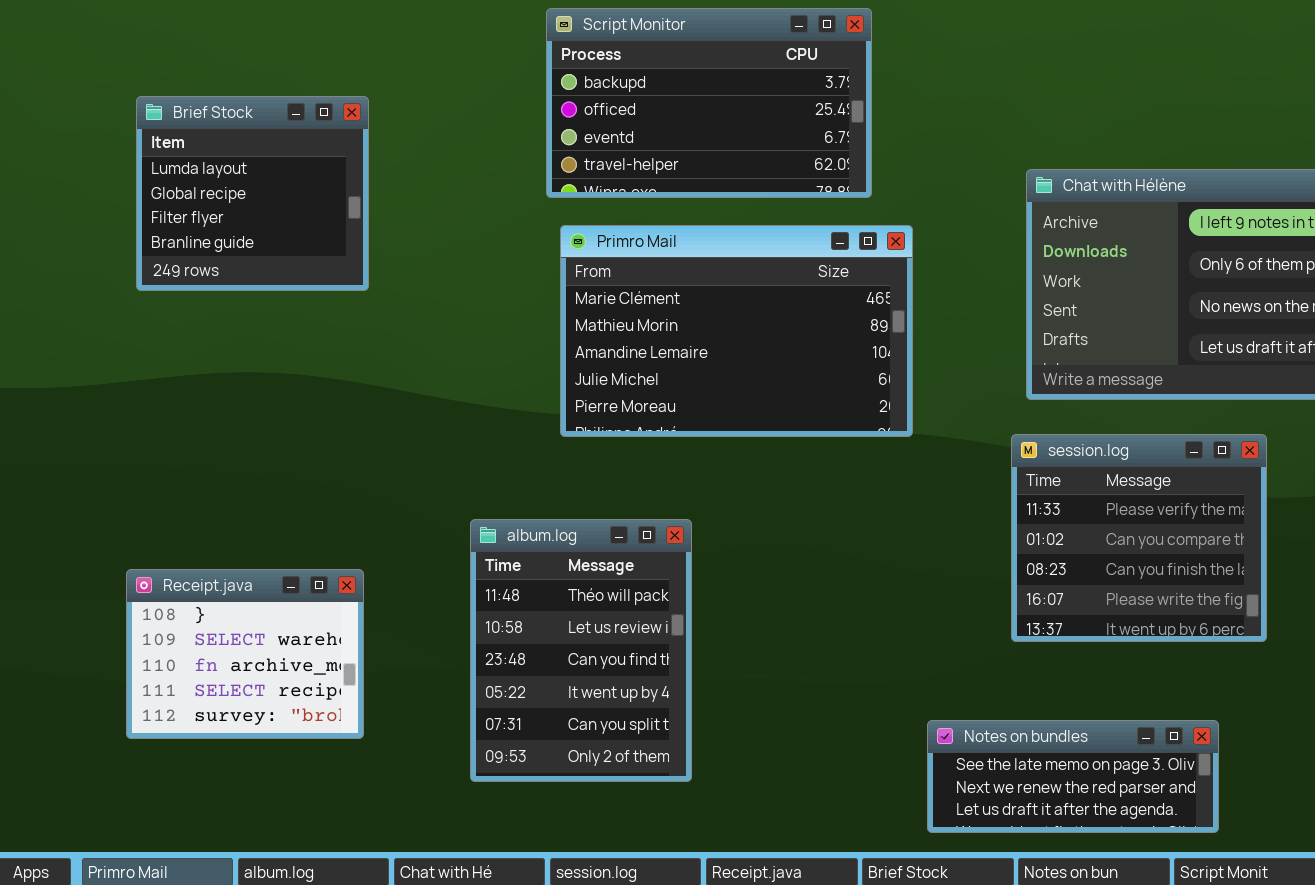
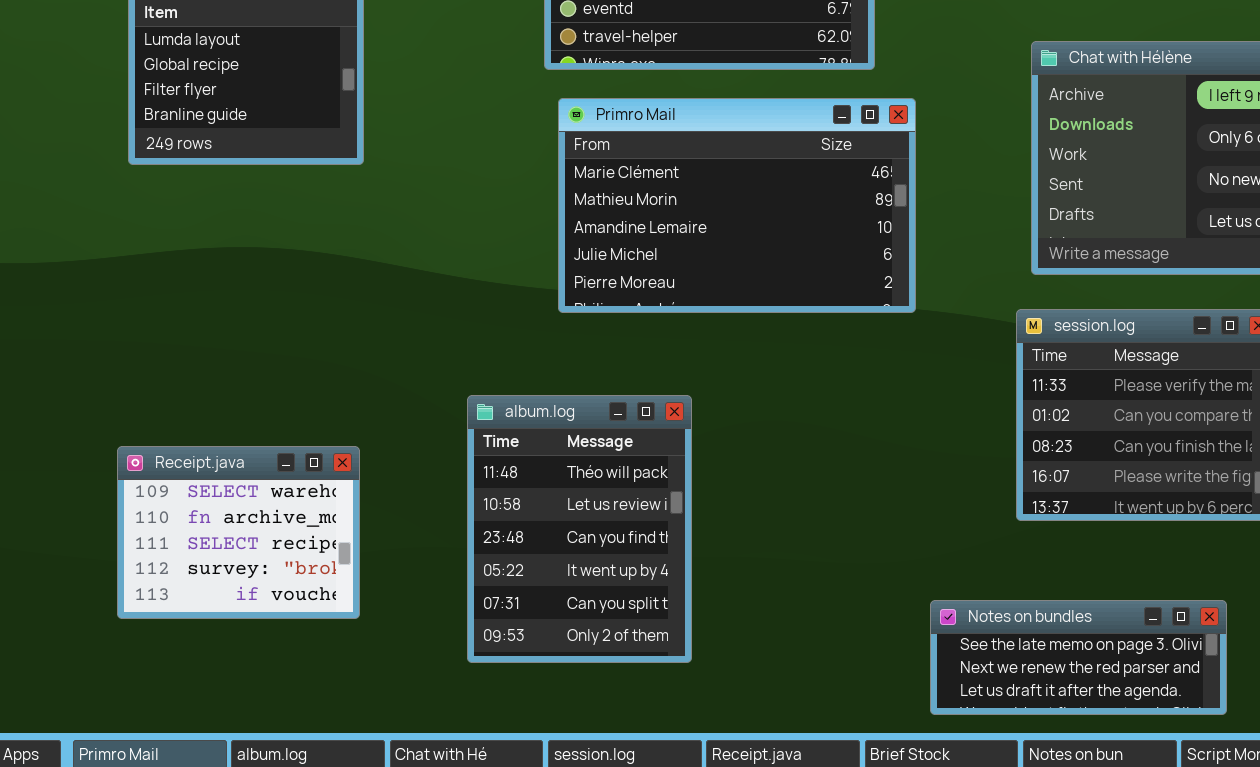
Receipt.java: [126,569,364,739] -> [117,446,360,619], scrolled down 1 row

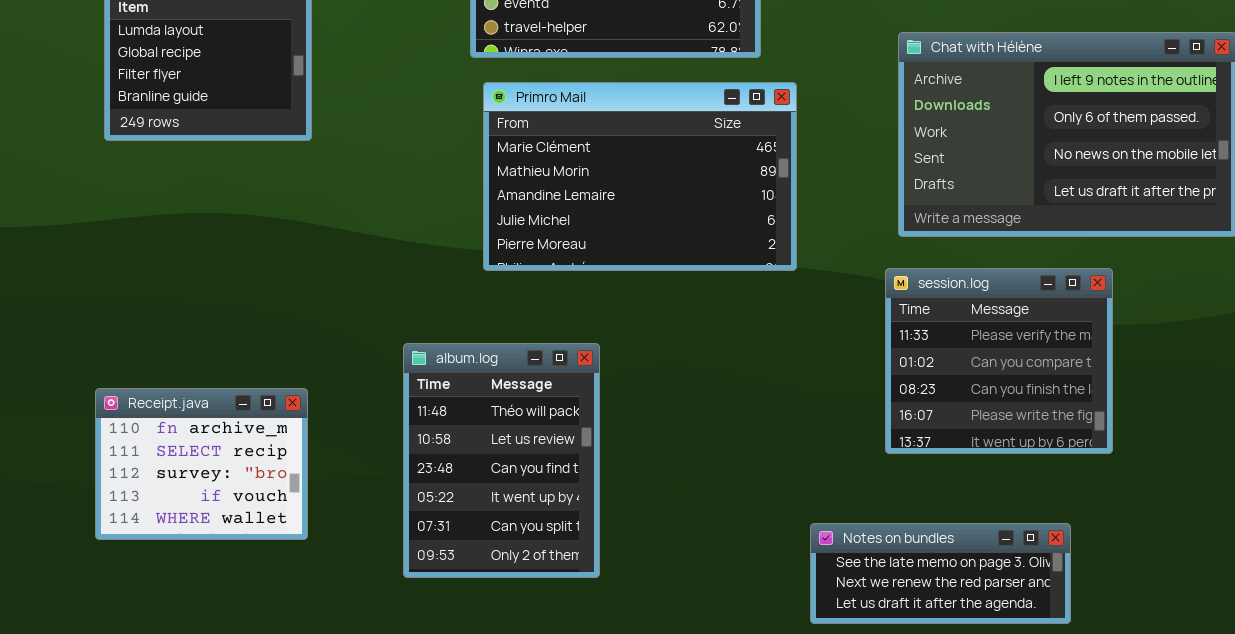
Receipt.java: [117,446,360,619] -> [95,388,308,540], scrolled down 1 row

